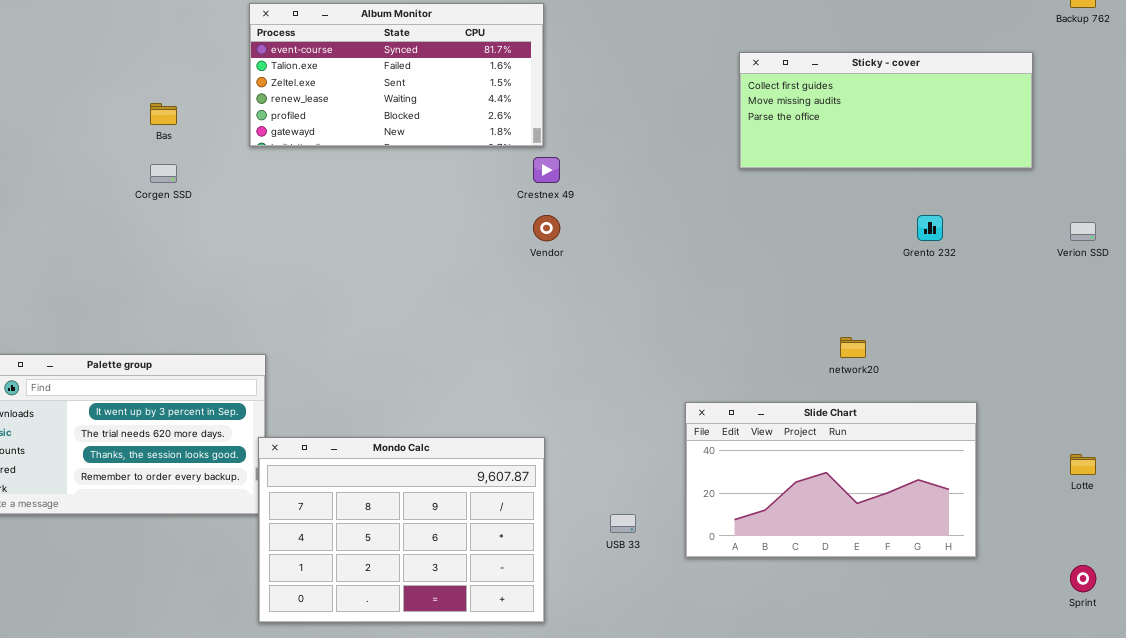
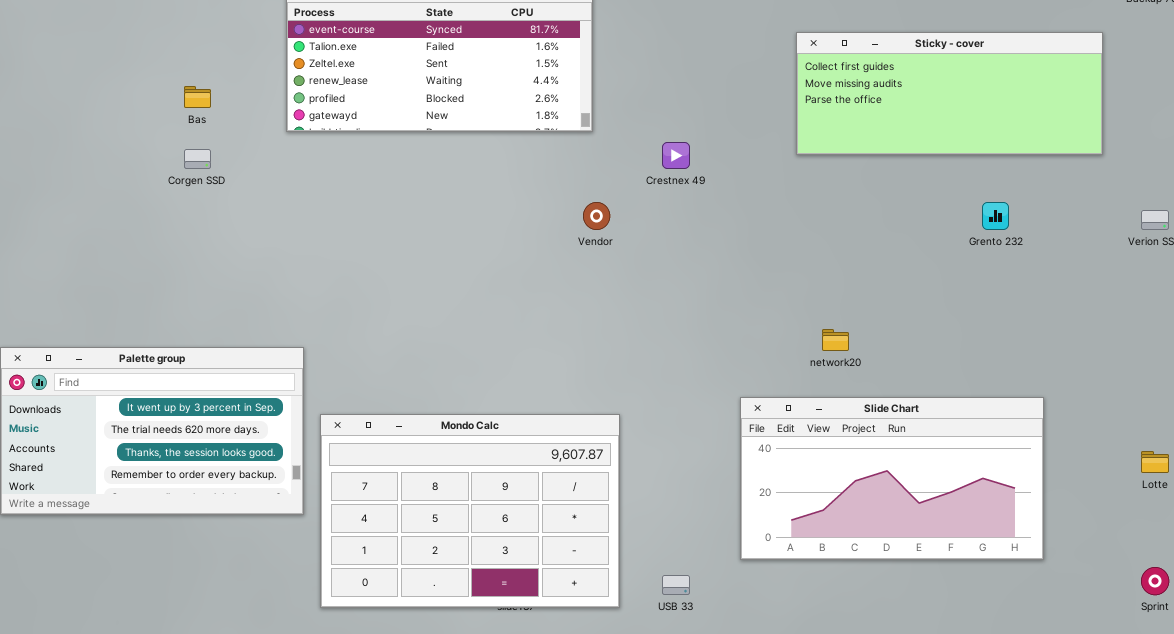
Crestnex 49: [533,157,560,183] -> [662,142,690,169], moved
network20: [840,337,866,358] -> [822,329,849,351], moved
Mondo Calc: [258,437,545,623] -> [320,414,620,608], moved
USB 33: [610,514,636,533] -> [662,575,690,595], moved

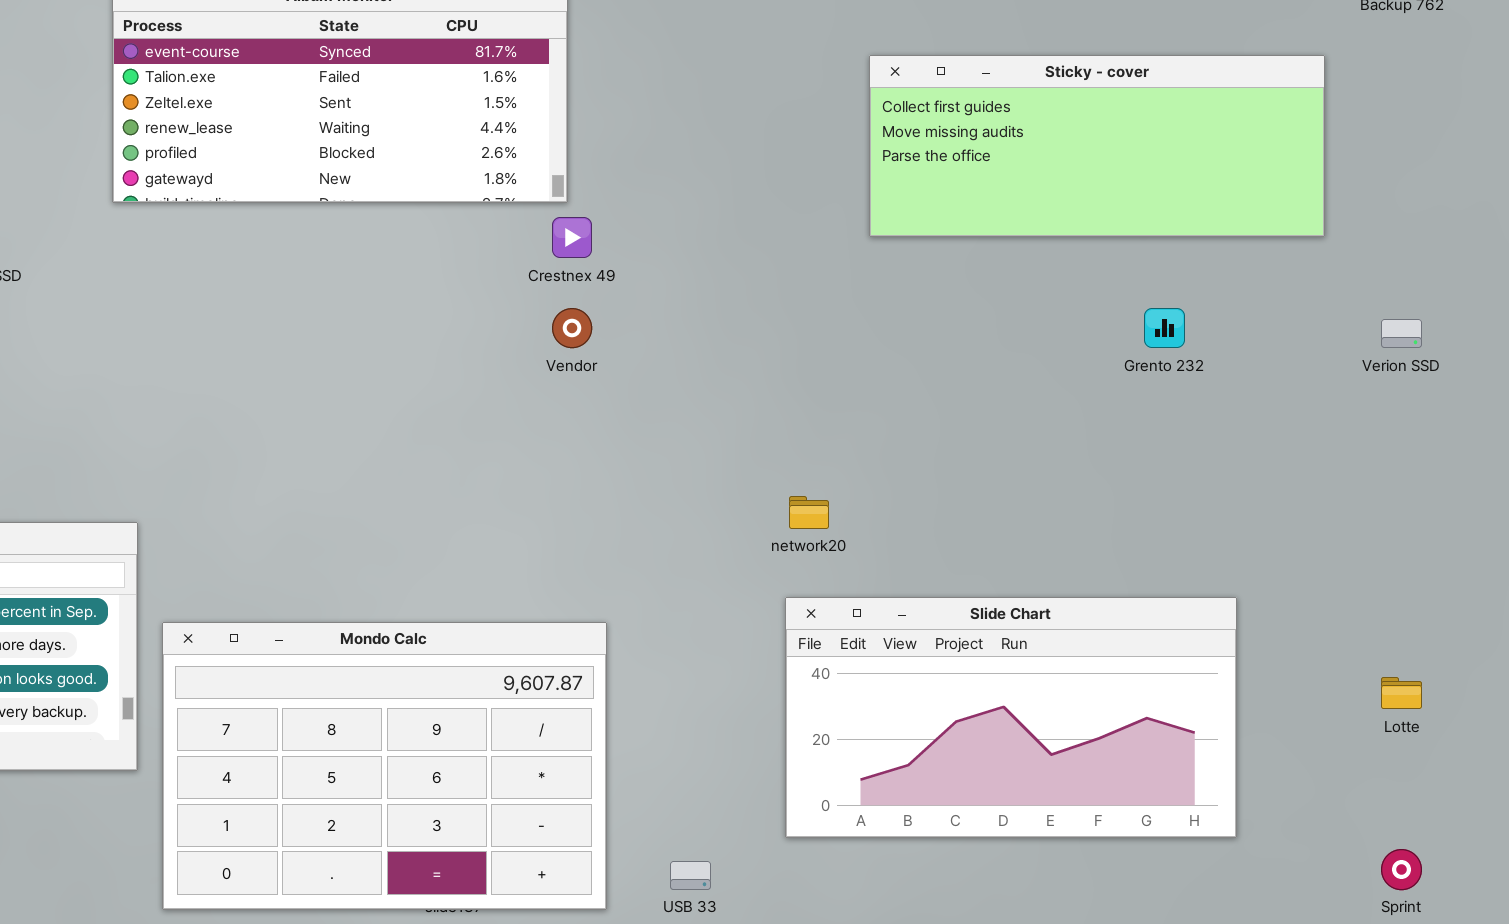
Crestnex 49: [662,142,690,169] -> [552,217,592,258], moved
network20: [822,329,849,351] -> [789,496,829,529], moved

